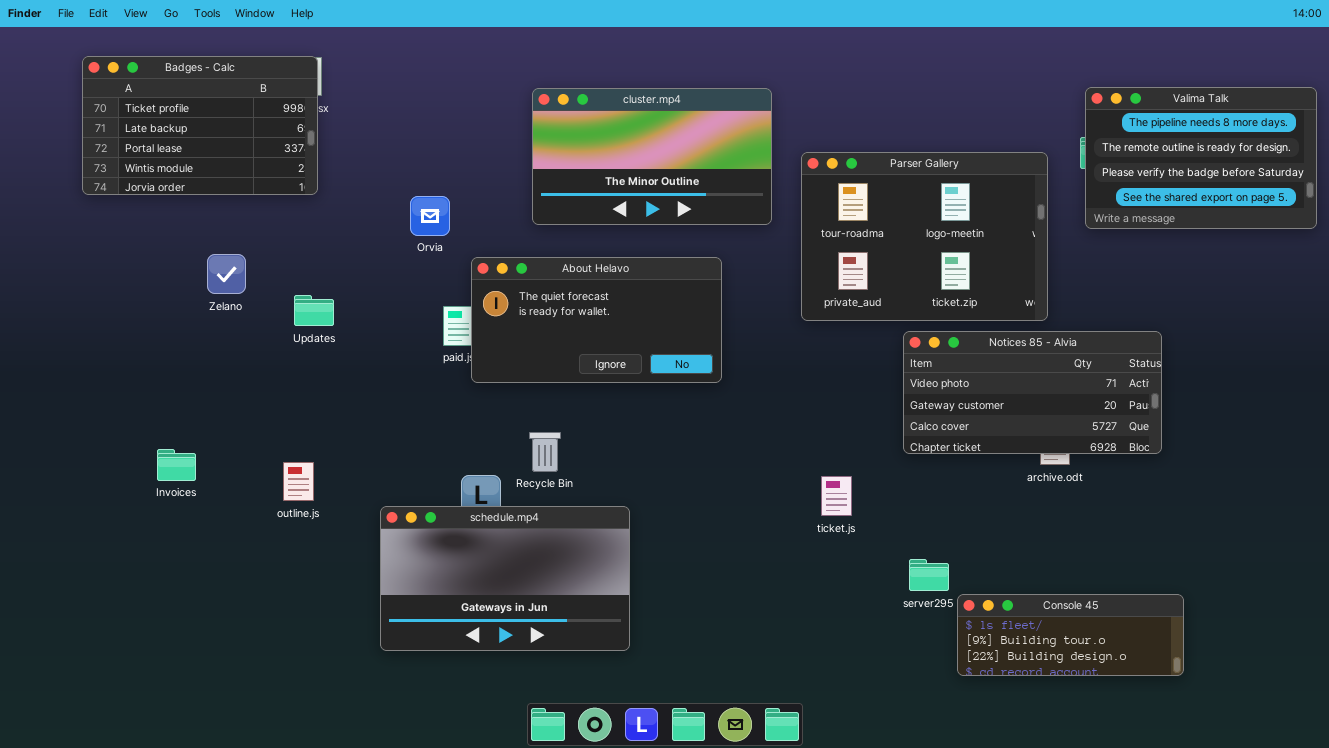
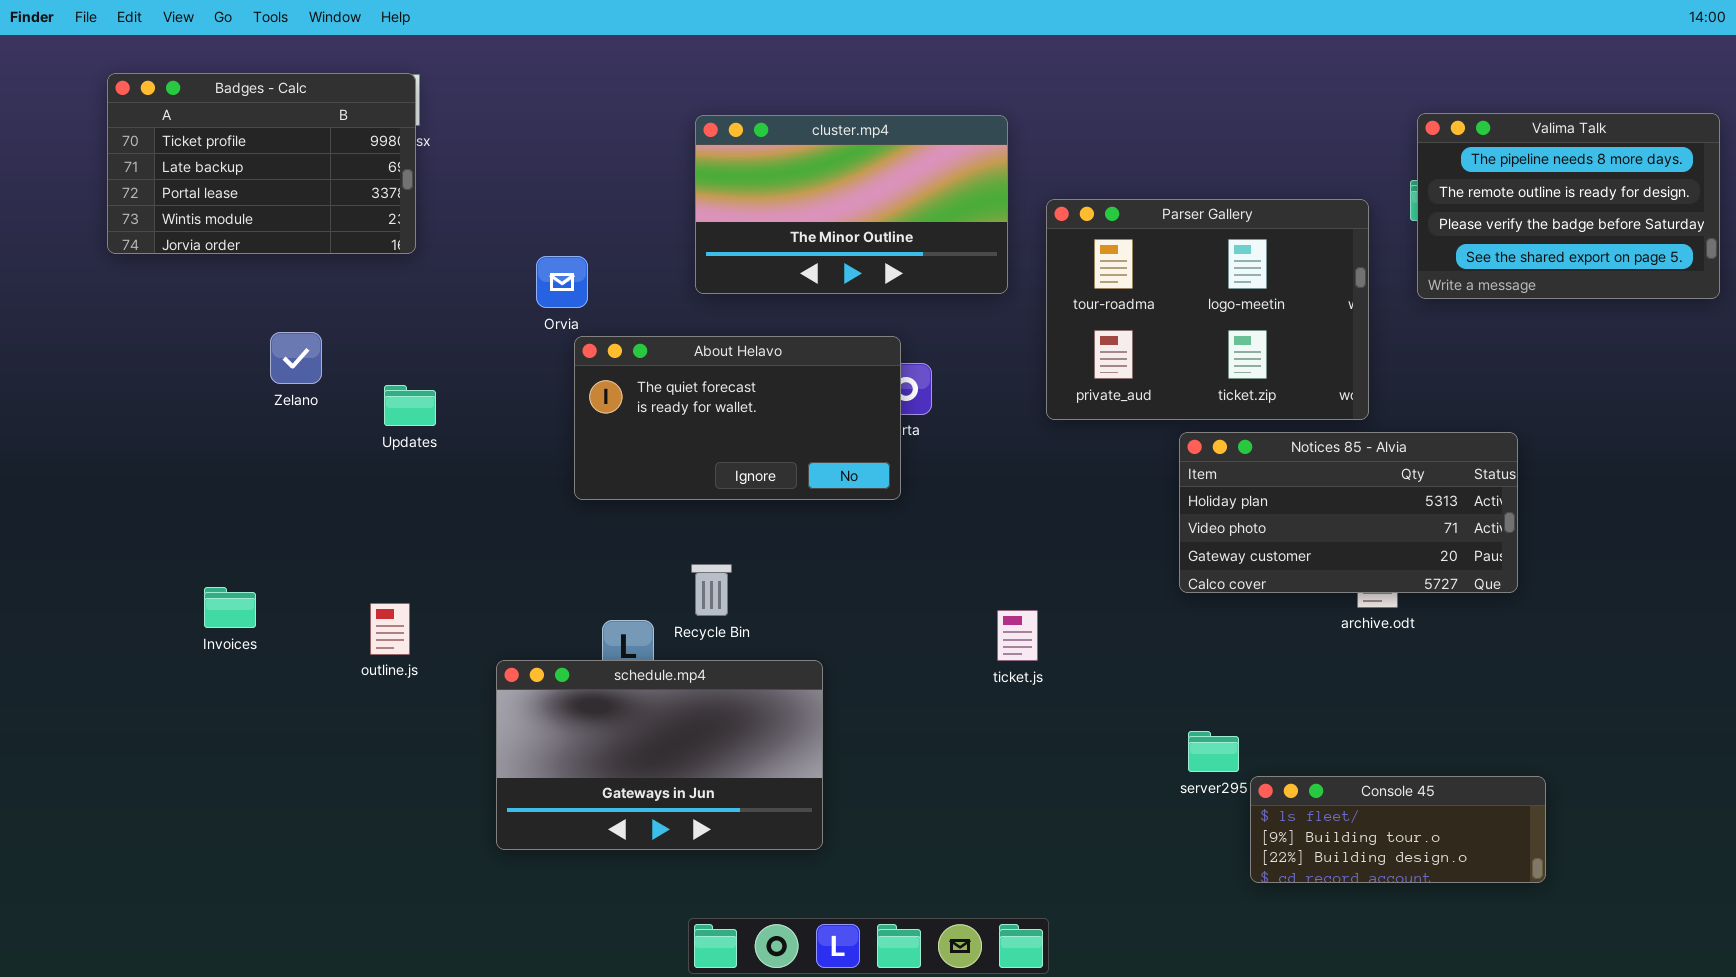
About Helavo: [471,257,722,383] -> [574,336,901,500], moved
Notices 85 - Alvia: [903,331,1162,454] -> [1179,432,1518,593], scrolled up 1 row
ticket.js: [821,476,852,516] -> [997,610,1038,661], moved

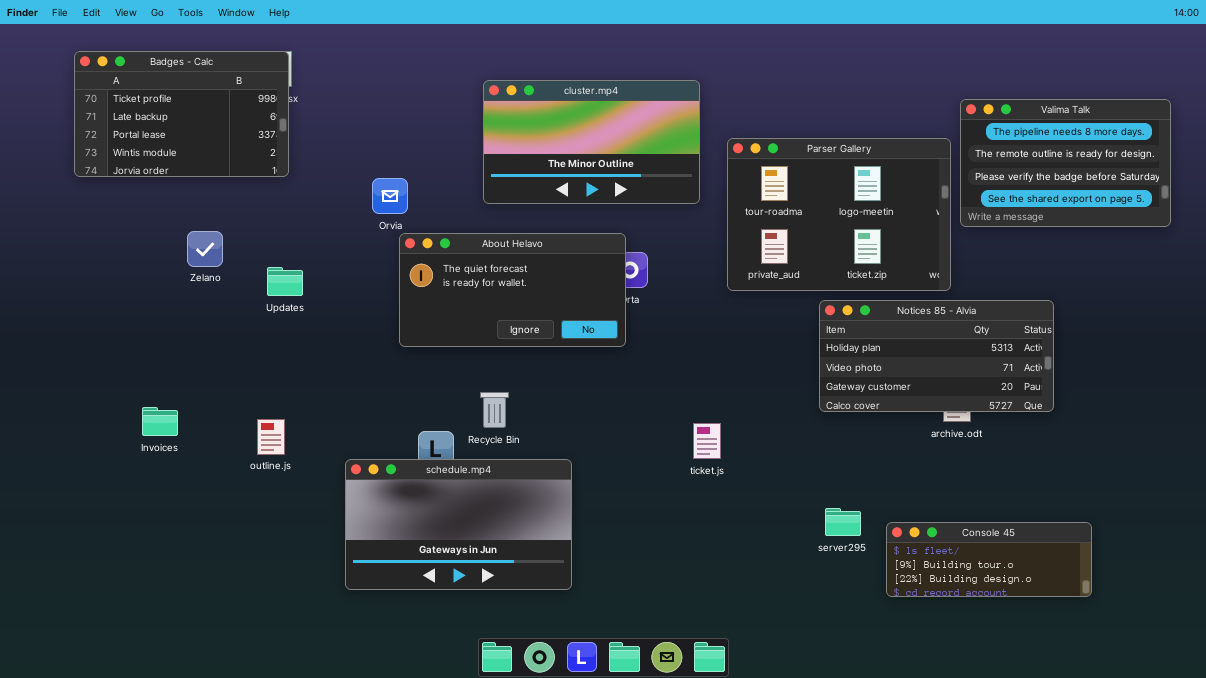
Valima Talk: [1417,113,1720,299] -> [960,99,1171,227], moved
Console 45: [1250,776,1546,883] -> [886,522,1092,597], moved

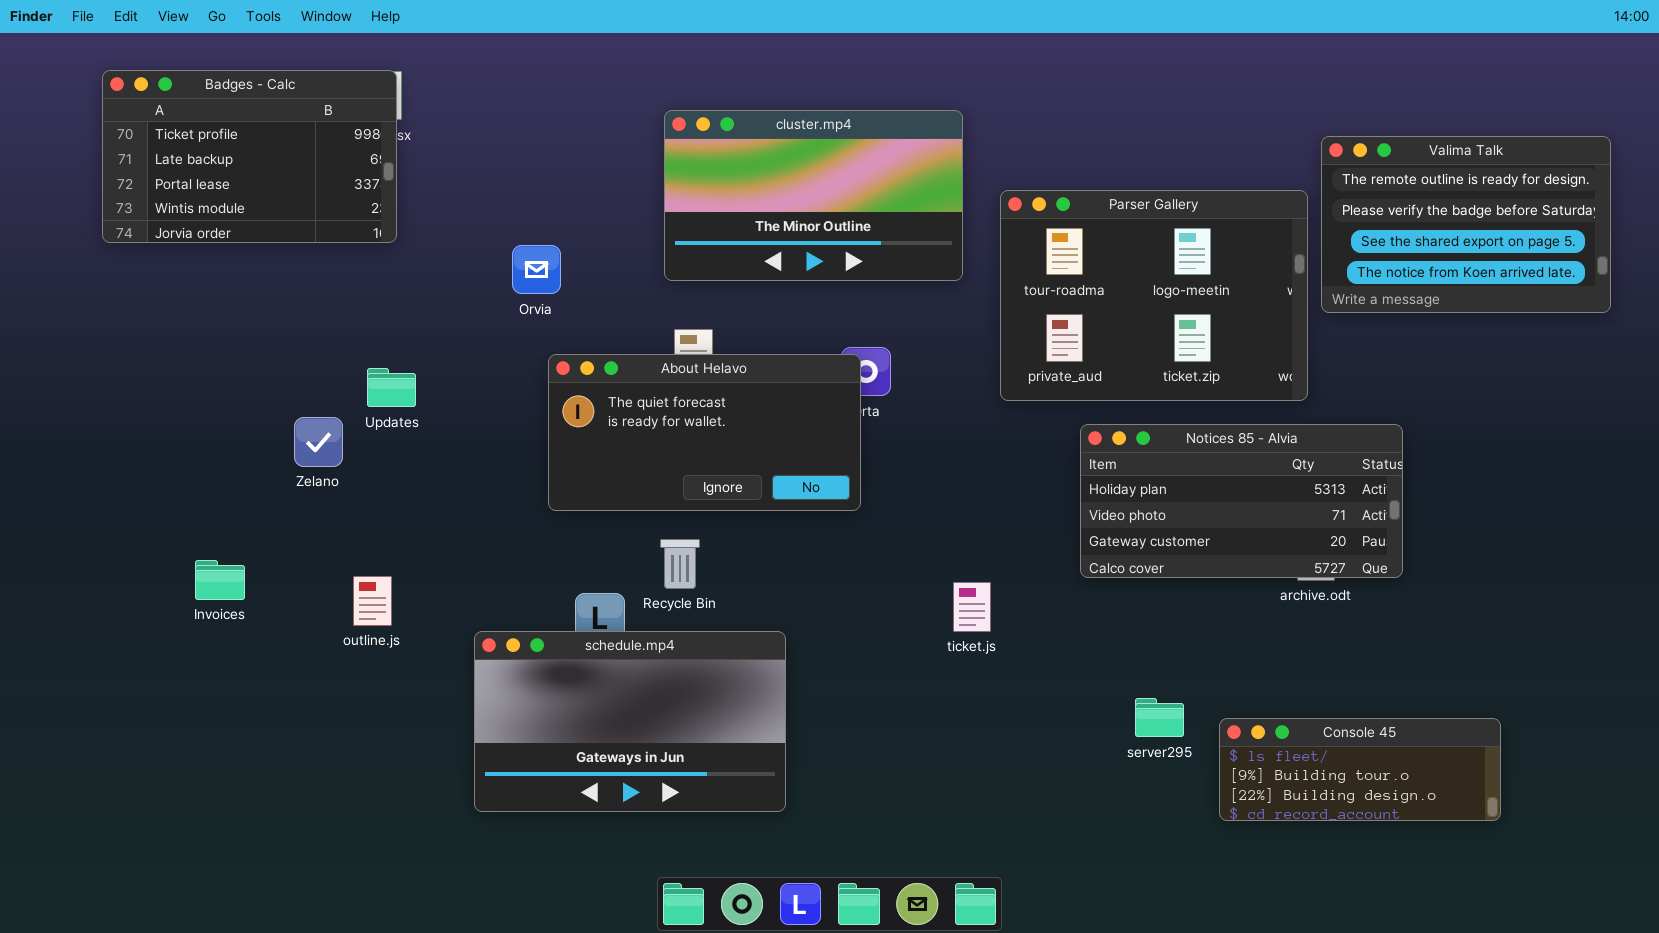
Valima Talk: [960,99,1171,227] -> [1321,136,1611,313], scrolled down 1 row
Zelano: [187,231,223,267] -> [294,417,343,467], moved
About Helavo: [399,233,626,347] -> [548,354,861,511], moved
Notices 85 - Alvia: [819,300,1054,412] -> [1080,424,1403,578], moved

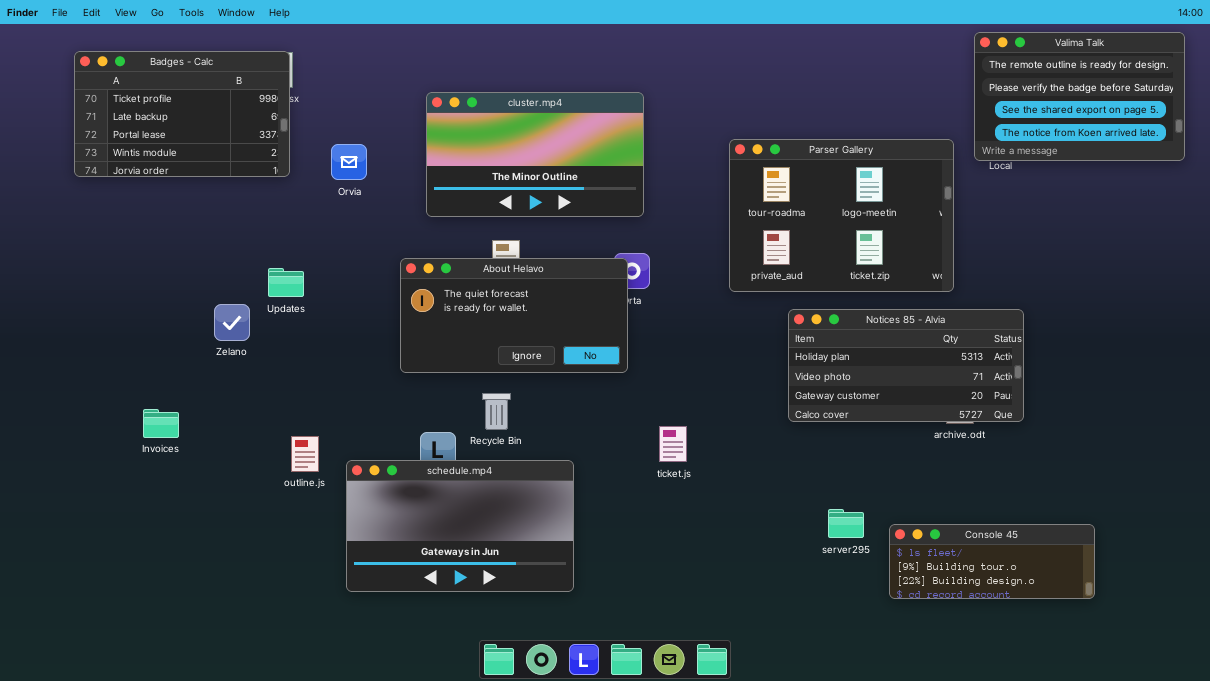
cluster.mp4: [664,110,963,281] -> [426,92,644,217], moved
Valima Talk: [1321,136,1611,313] -> [974,32,1185,161], moved
Orvia: [512,245,561,294] -> [331,144,367,180], moved
outline.js: [353,576,392,626] -> [291,436,319,472], moved
ticket.js: [953,582,991,632] -> [659,426,687,462], moved

